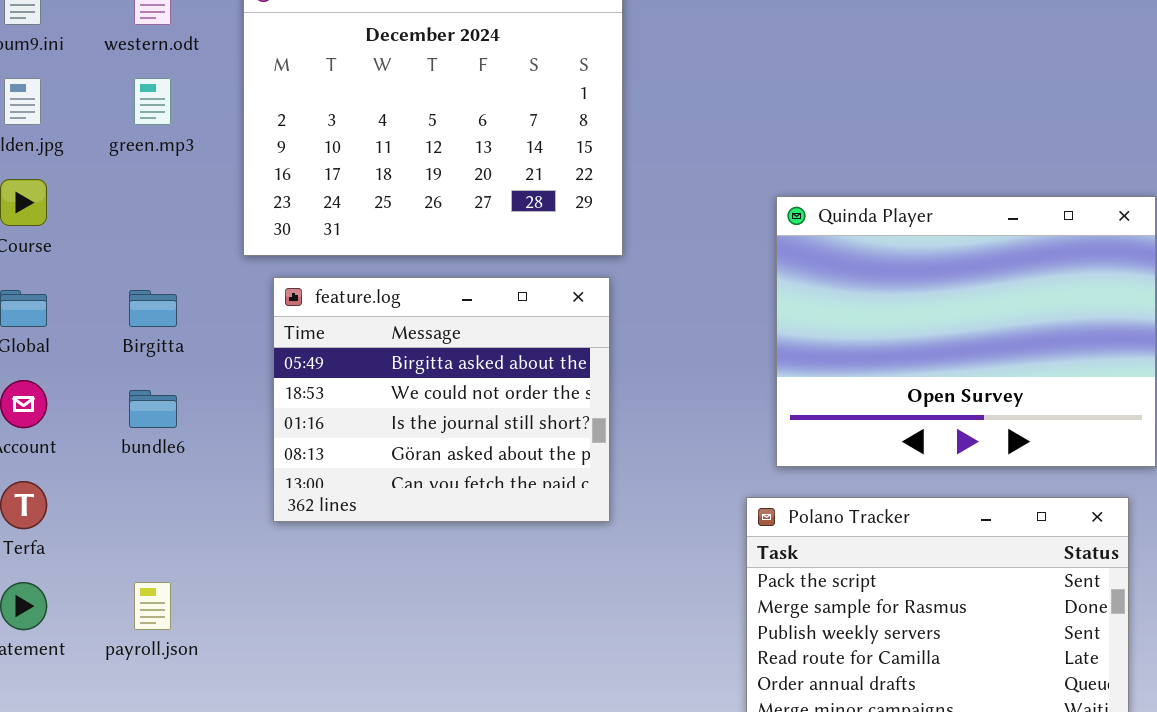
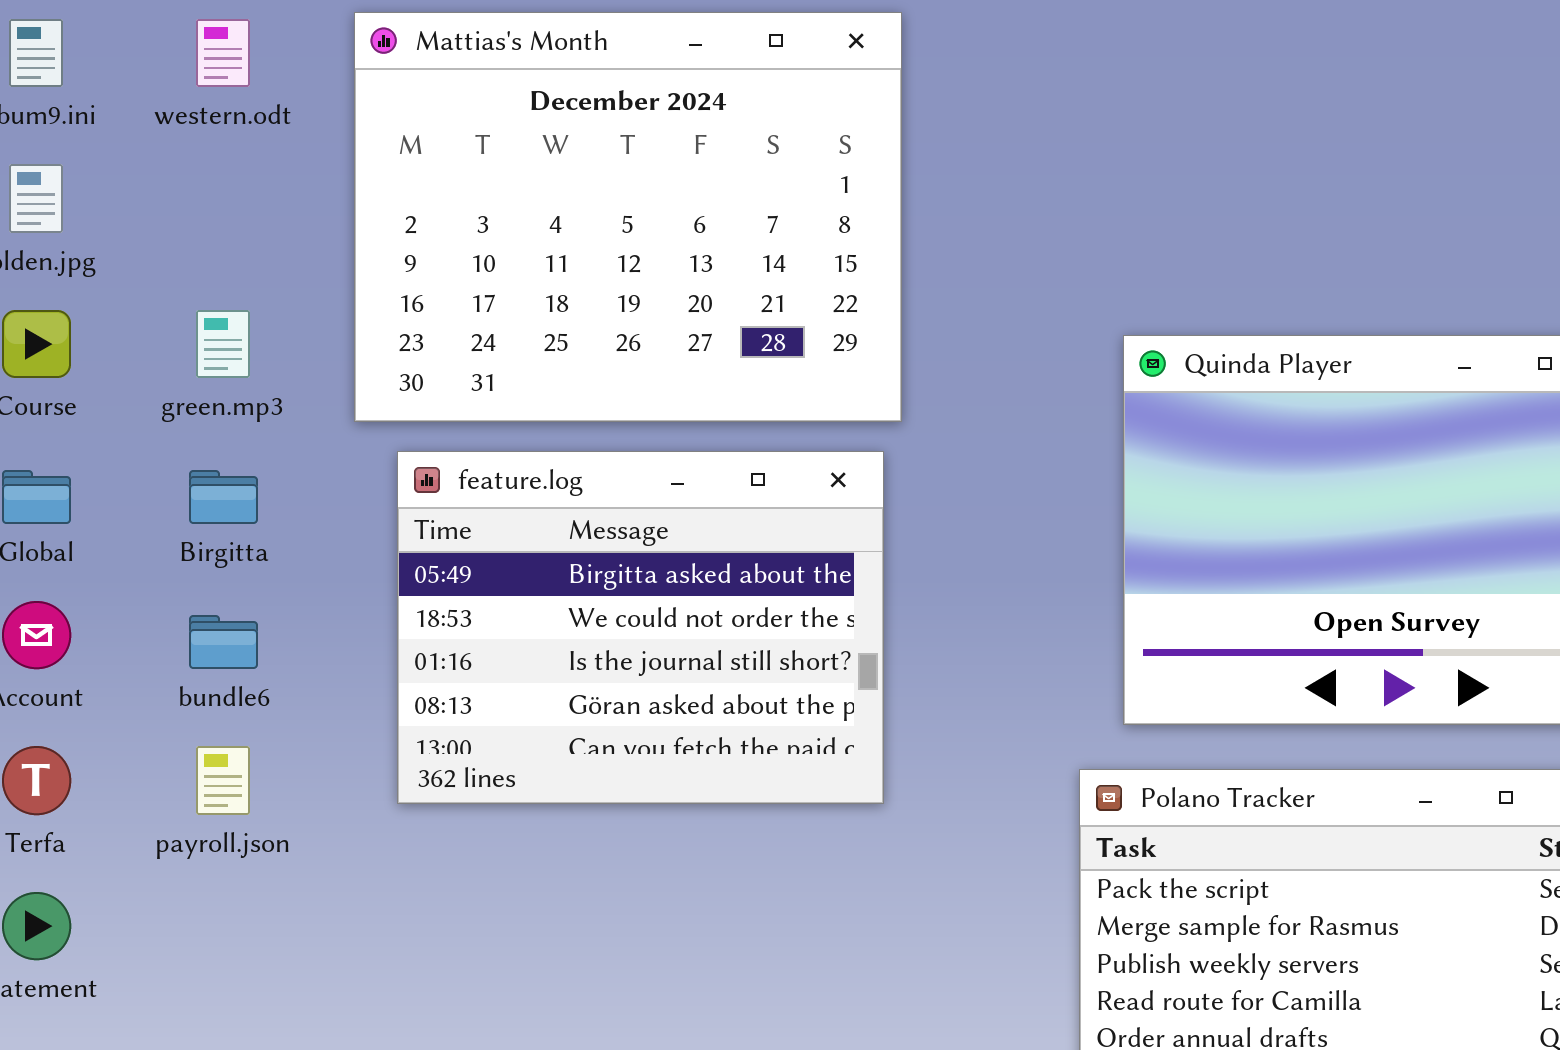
green.mp3: [134,78,171,125] -> [196,310,250,378], moved
payroll.json: [134,582,171,630] -> [196,746,250,815], moved

